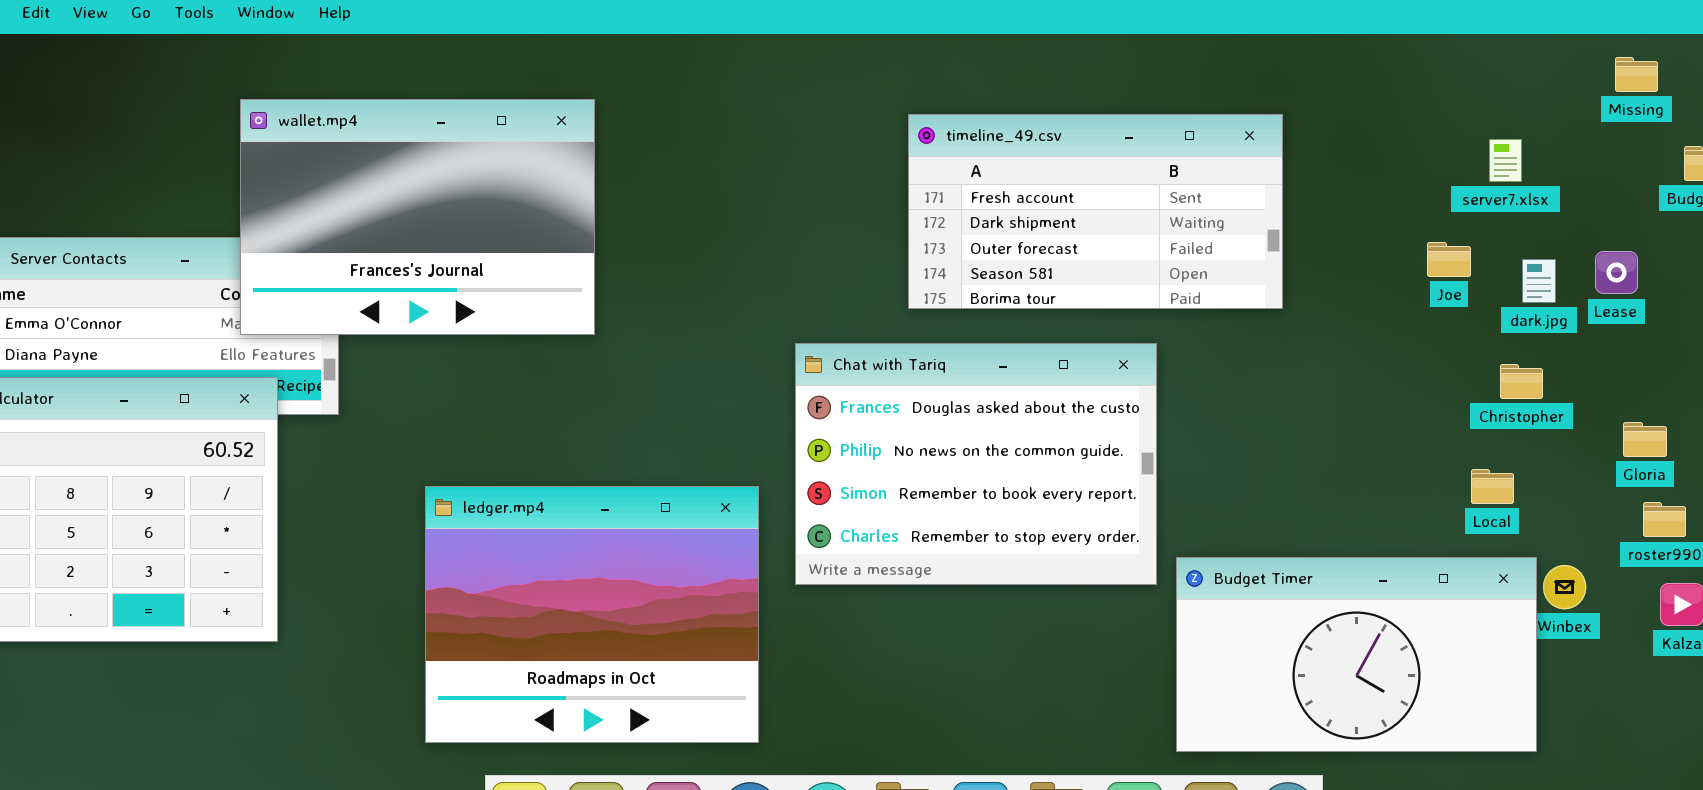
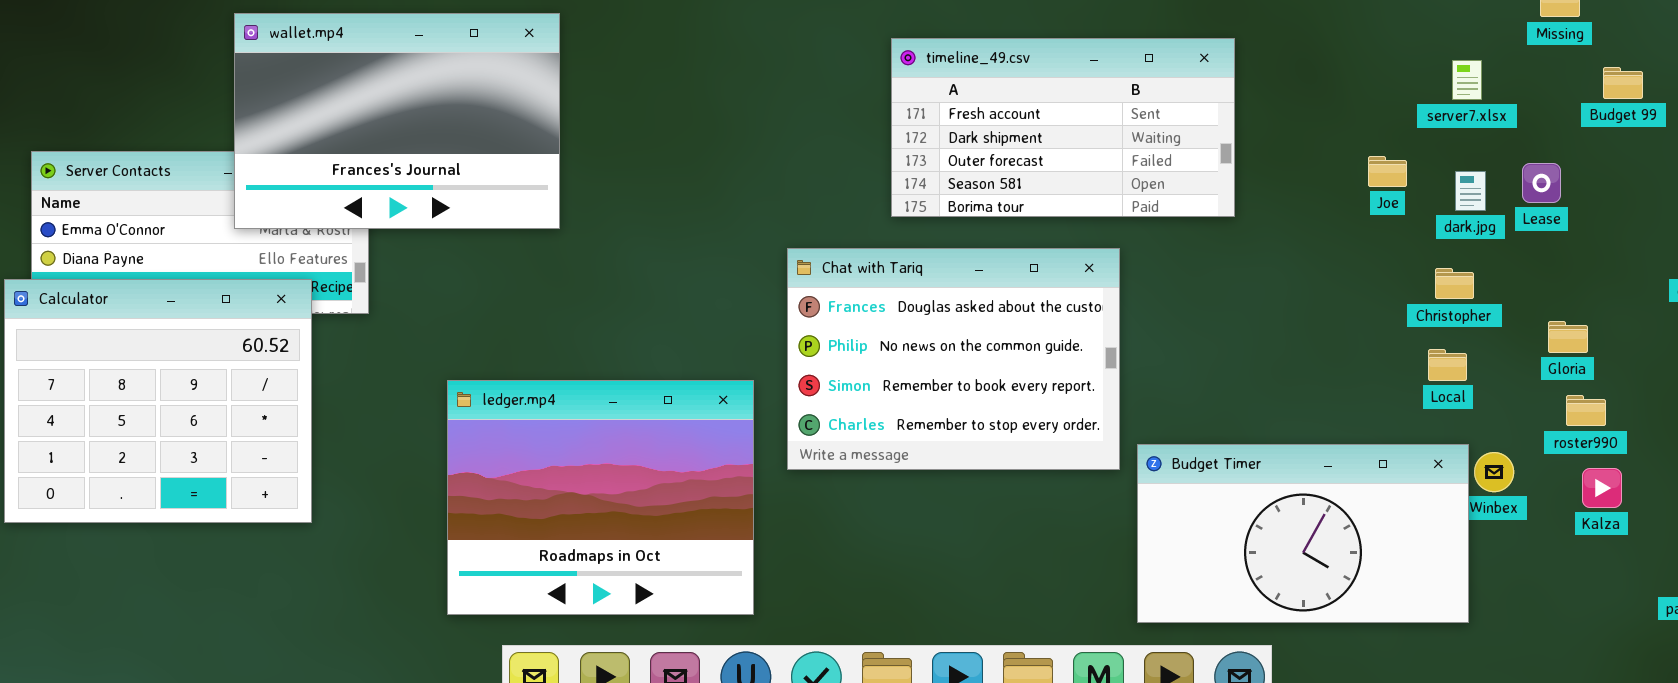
wallet.mp4: [240,99,595,335] -> [234,13,560,229], moved
server7.xlsx: [1489,139,1522,182] -> [1452,60,1482,100], moved
Local: [1471,469,1514,504] -> [1428,349,1467,381], moved

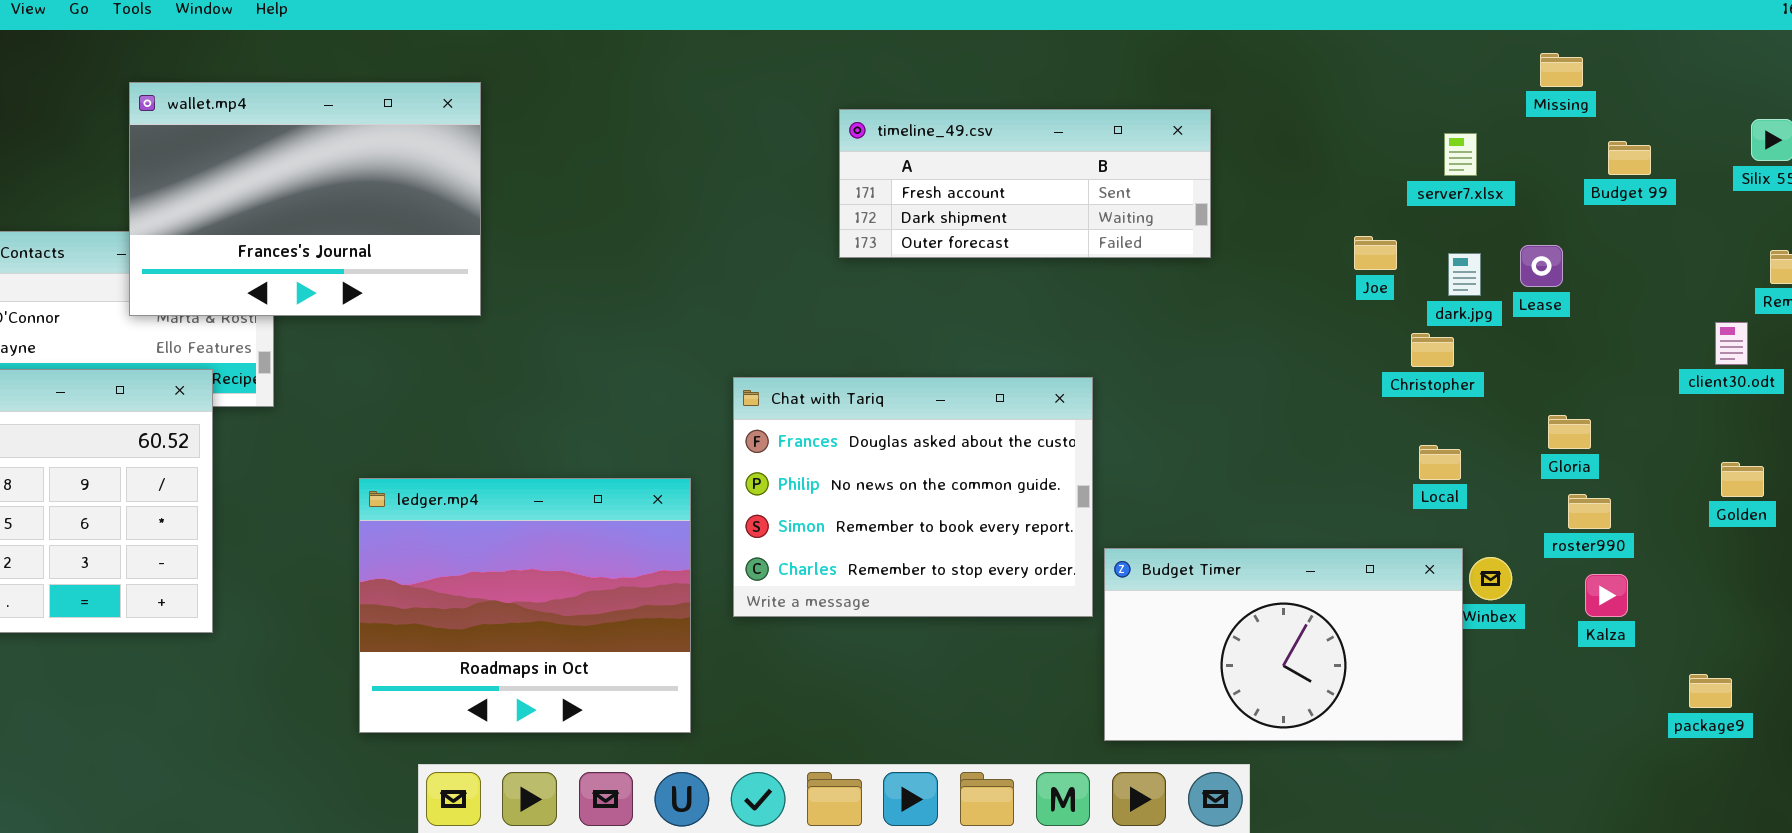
timeline_49.csv: [891,38,1235,217] -> [839,109,1211,258], resized
Chat with Tariq: [787,248,1120,470] -> [733,377,1093,617], moved
Christopher: [1435,268,1474,299] -> [1411,333,1454,367], moved

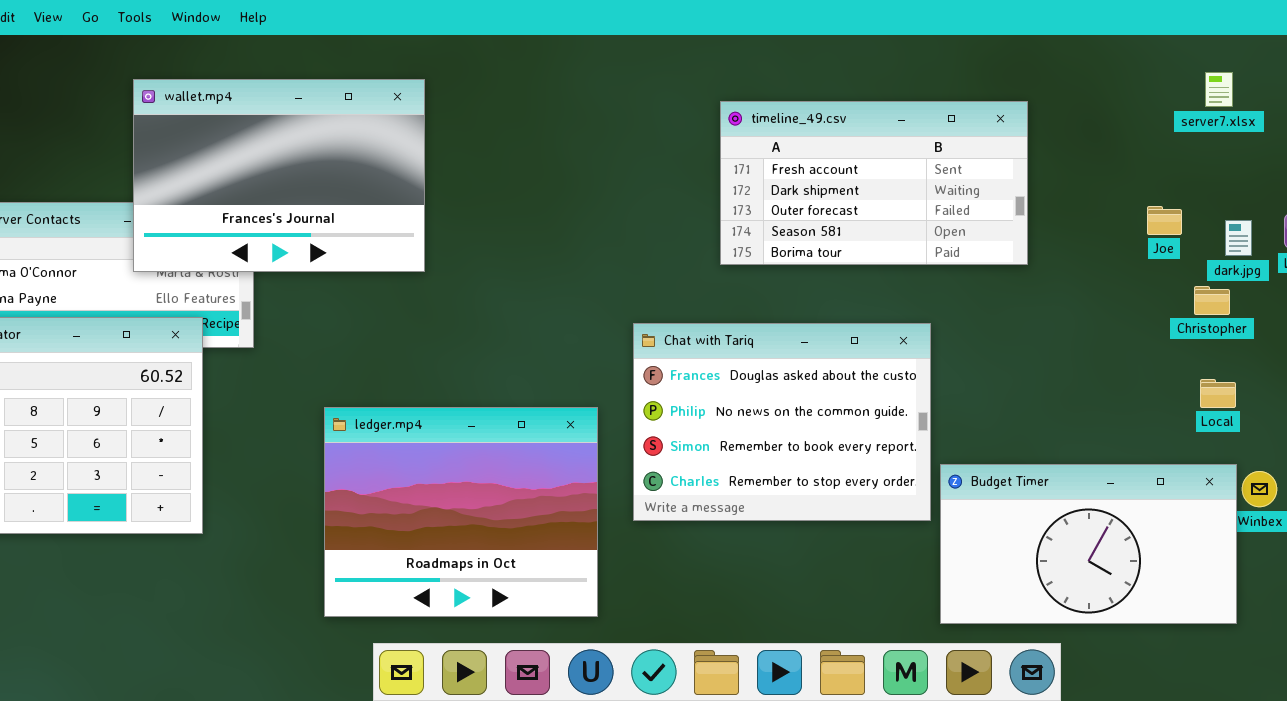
timeline_49.csv: [839,109,1211,258] -> [720,101,1028,265], resized
server7.xlsx: [1444,133,1477,176] -> [1205,72,1233,107], moved

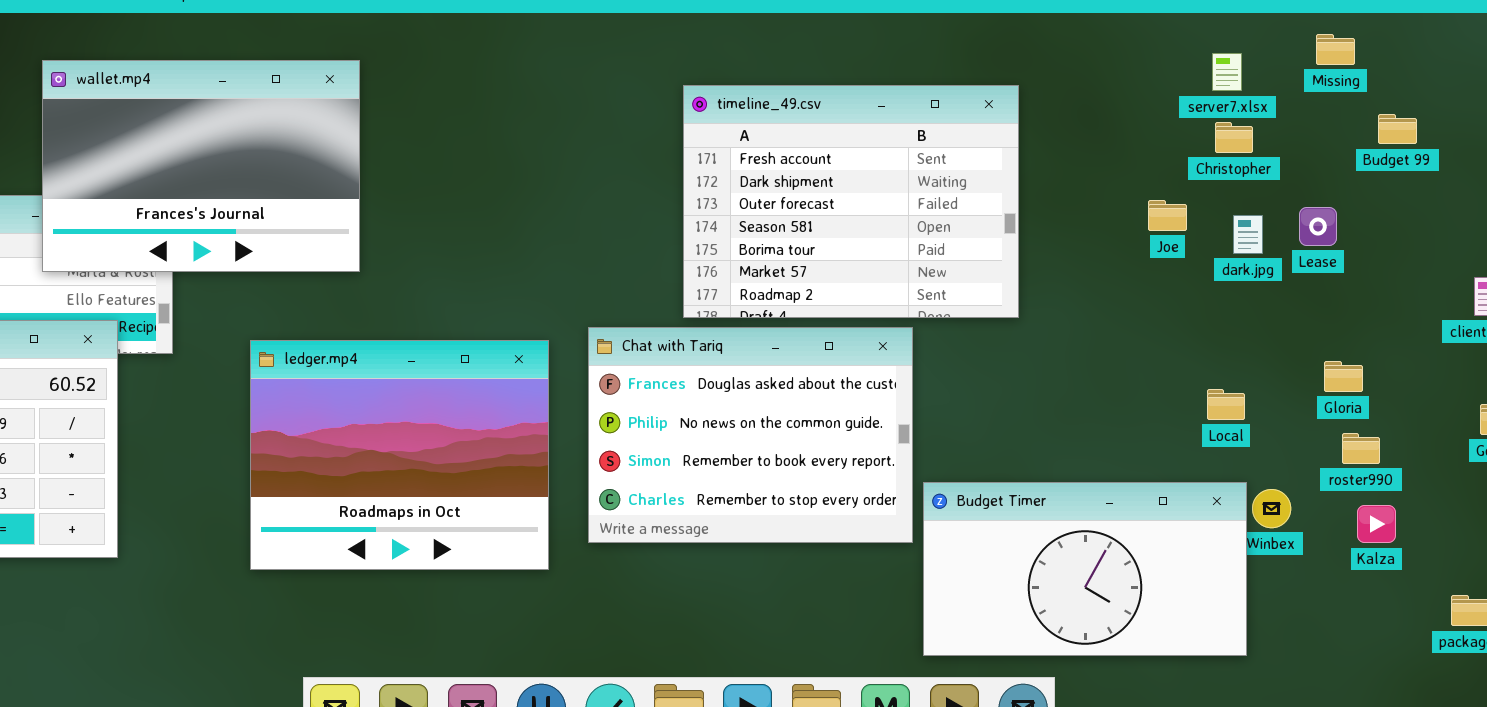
timeline_49.csv: [720,101,1028,265] -> [683,85,1019,318], resized
Christopher: [1194,286,1230,315] -> [1215,122,1253,153], moved
ledger.mp4: [324,407,598,617] -> [250,340,549,570], moved

